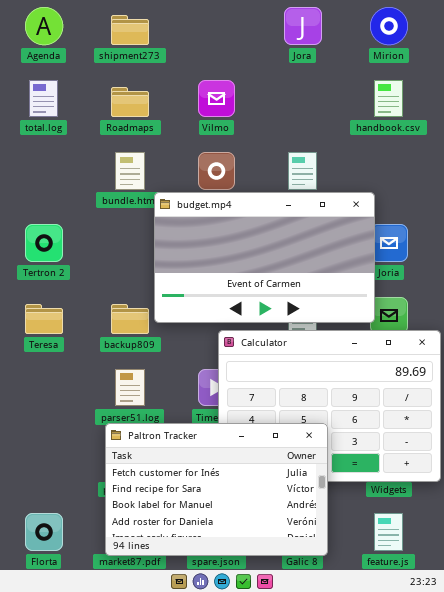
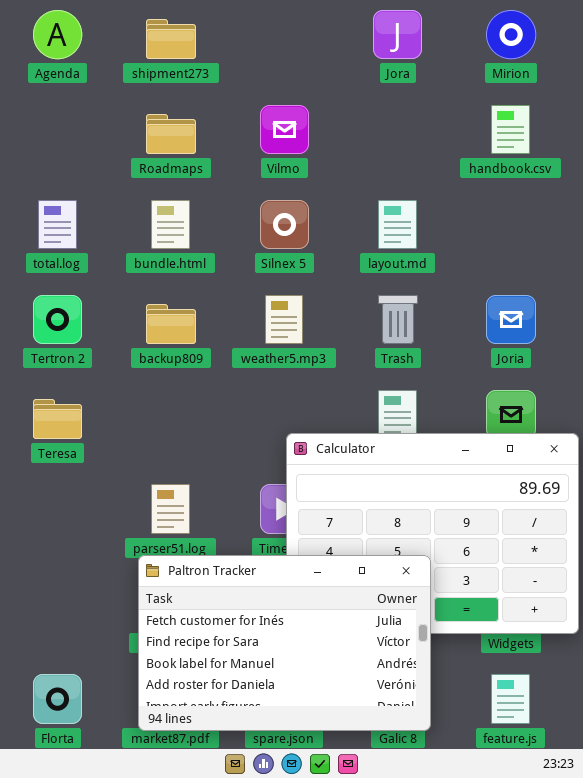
total.log: [29,80,58,117] -> [38,200,77,249], moved
budget.mp4: [154,192,375,323] -> none, closed
backup809: [111,304,149,334] -> [146,304,196,344], moved

